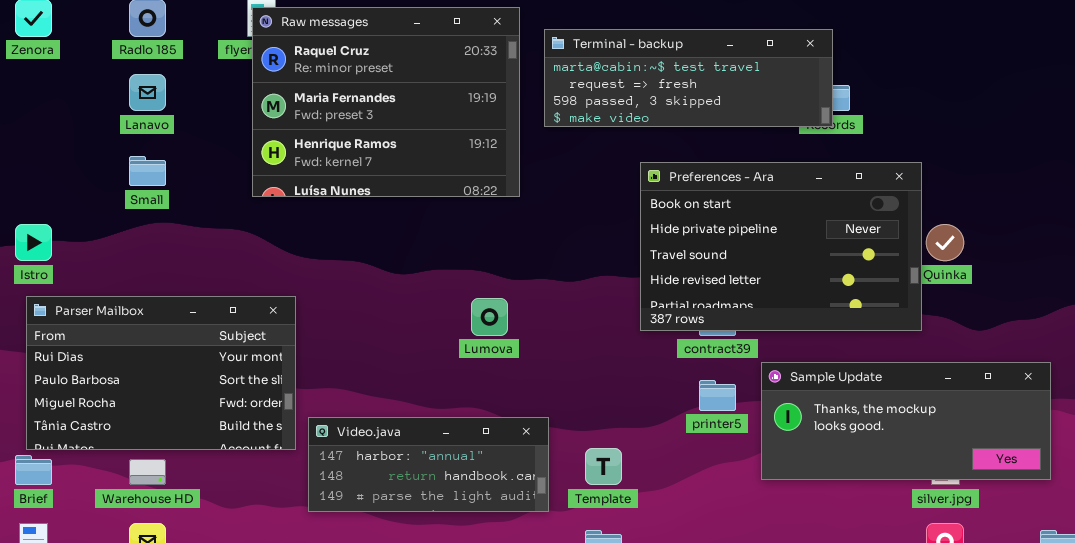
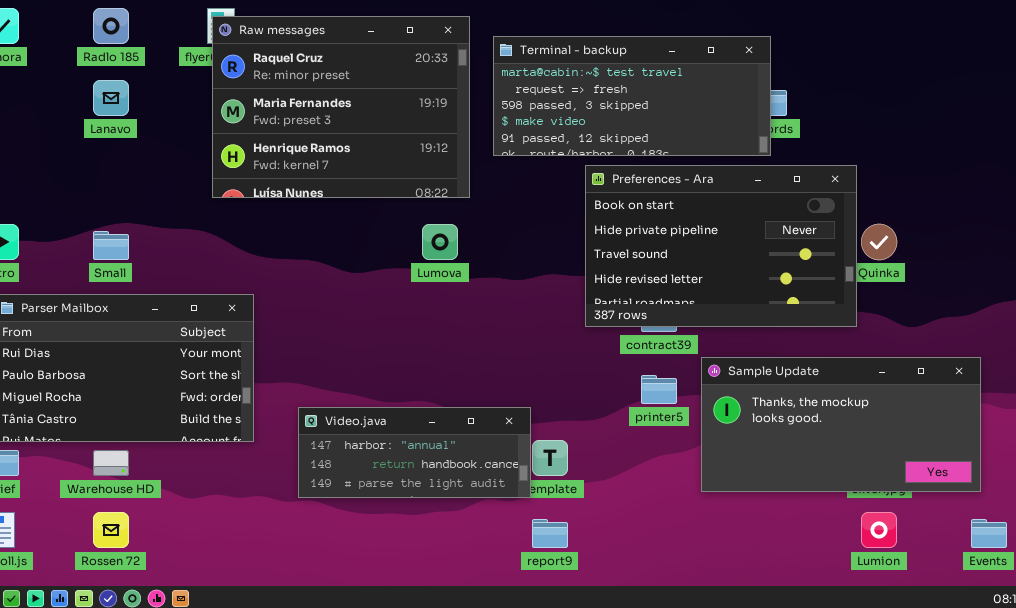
Terminal - backup: [544,29,833,127] -> [493,36,771,156], resized
Small: [129,156,166,186] -> [93,231,129,260], moved
Lumova: [471,298,508,336] -> [422,224,458,260], moved
Sample Update: [761,362,1051,480] -> [701,357,981,492], resized
Video.java: [308,417,549,512] -> [298,407,531,498], moved

